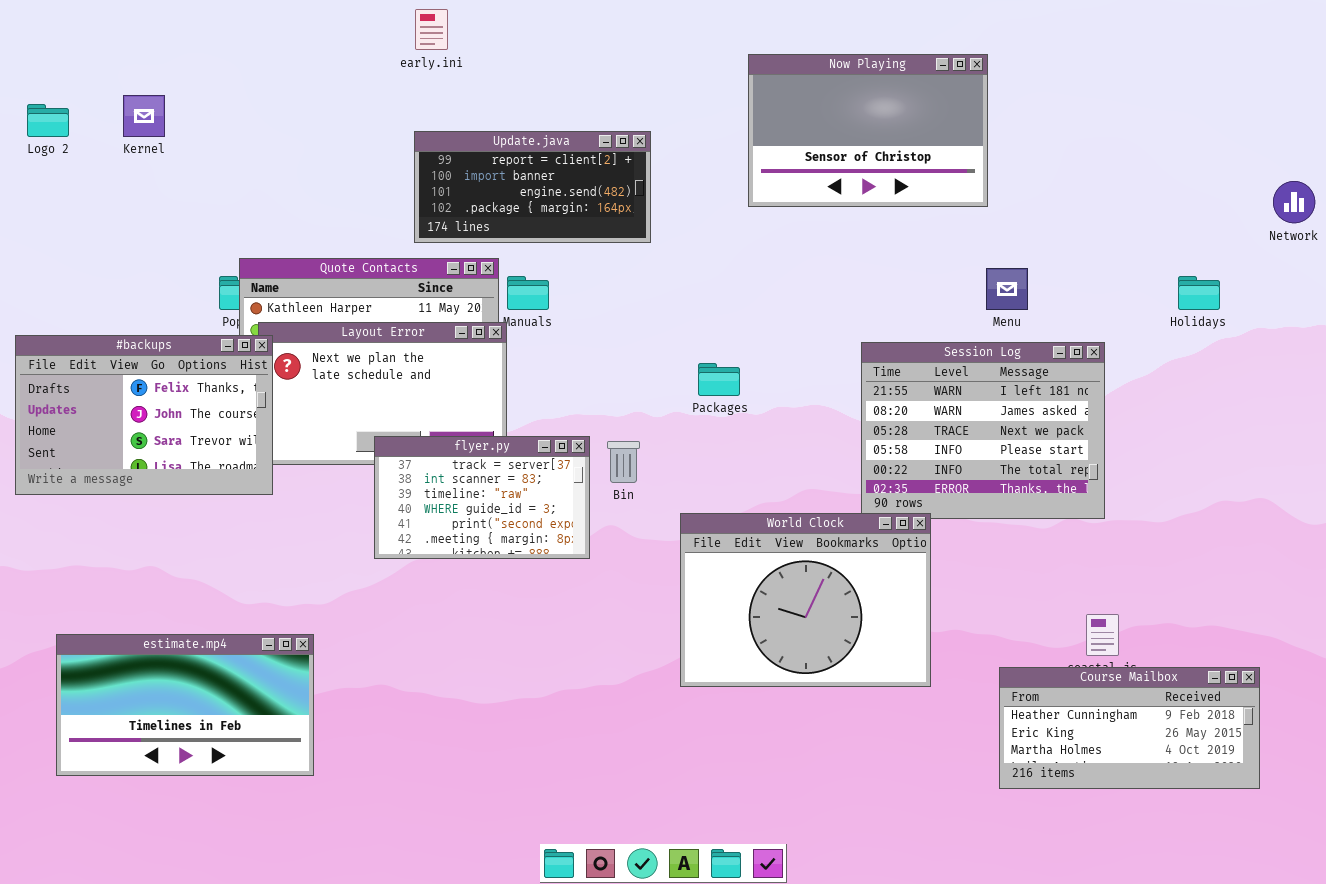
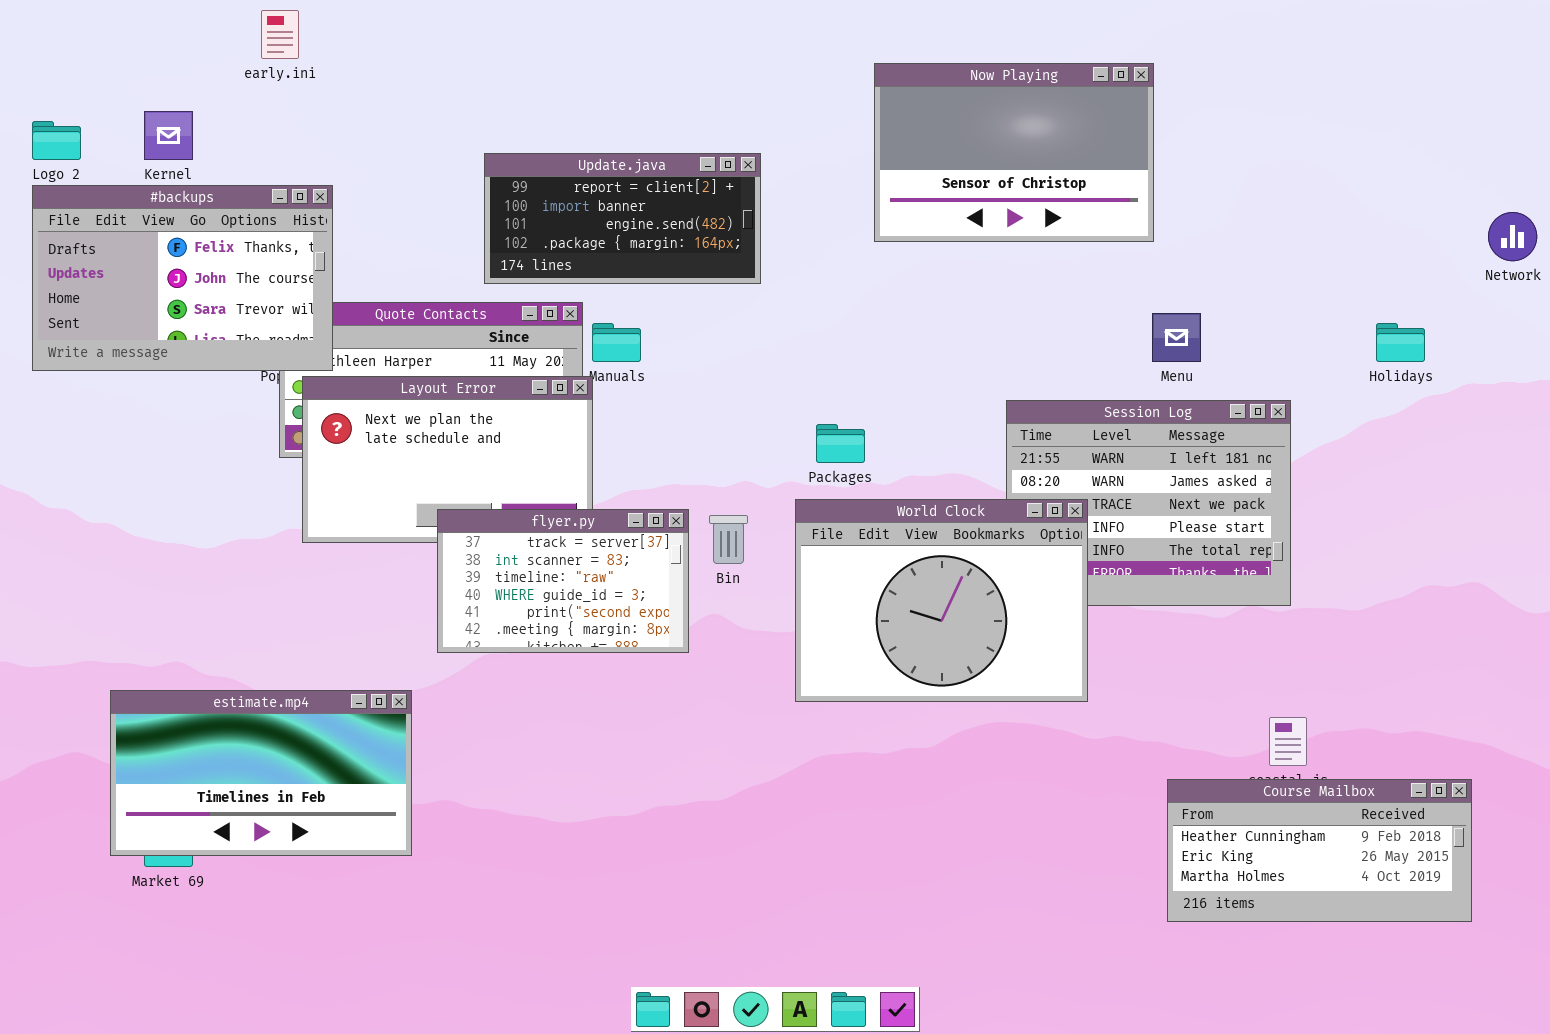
early.ini: [415,9,448,50] -> [261,10,299,59], moved
#backups: [15,335,273,495] -> [32,185,333,371], moved
World Clock: [680,513,931,687] -> [795,499,1088,702], moved
estimate.mp4: [56,634,314,776] -> [110,690,412,856], moved

